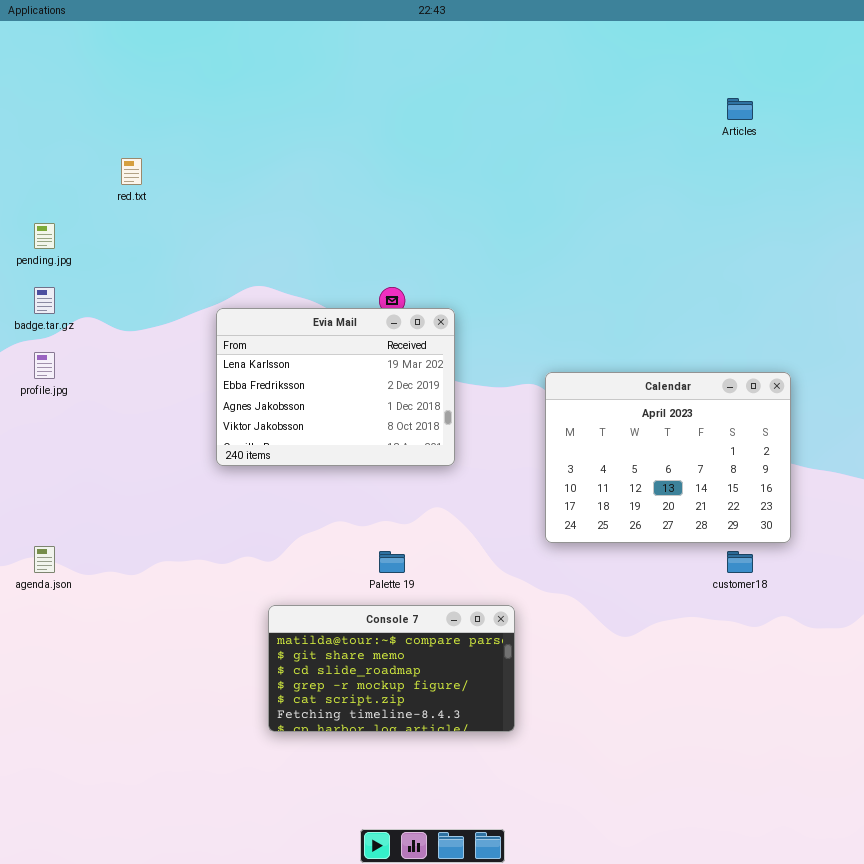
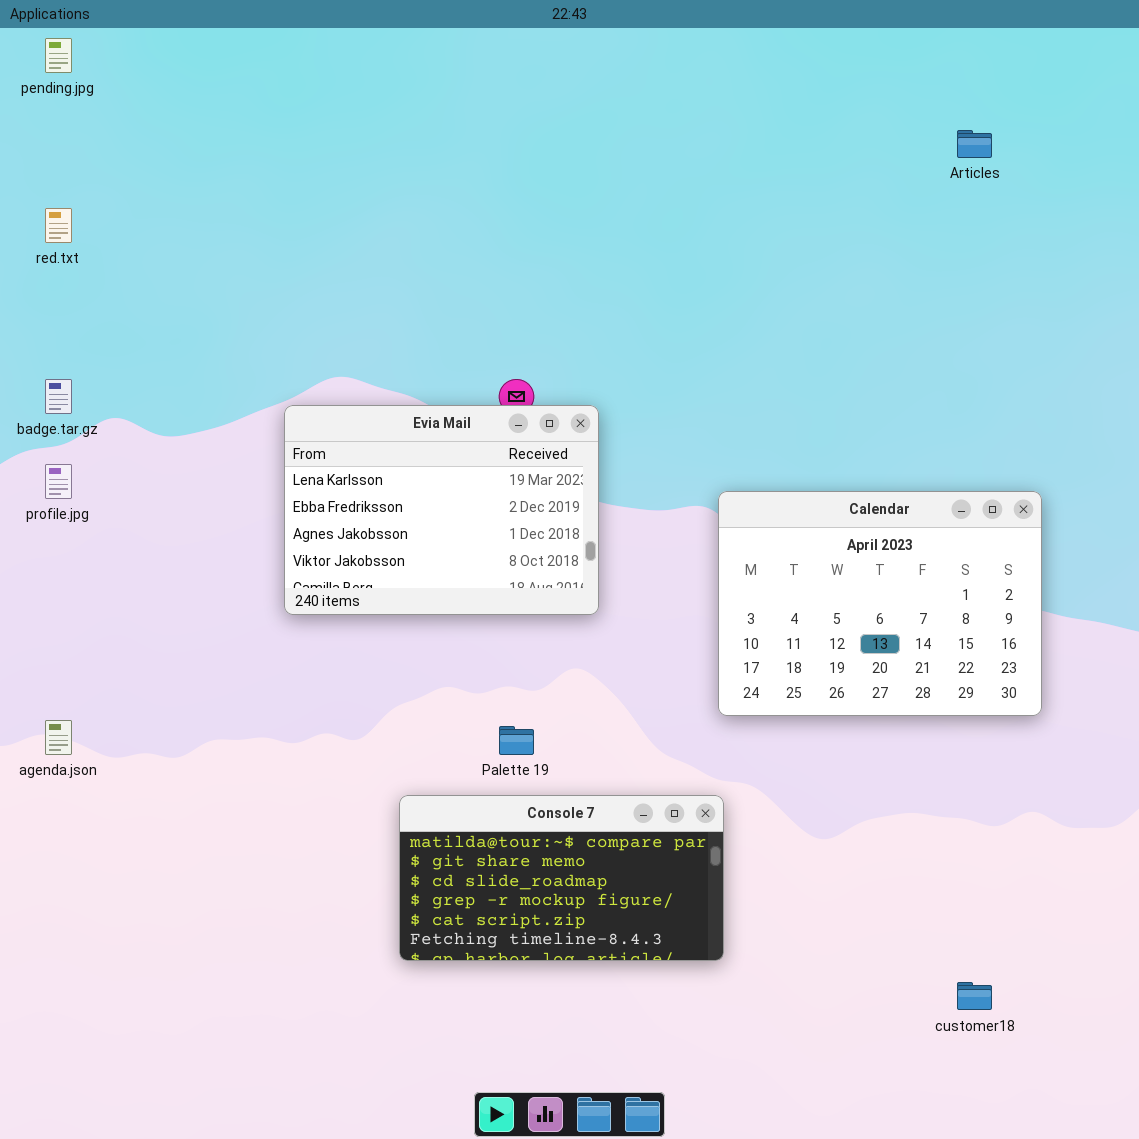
red.txt: [121,158,142,185] -> [45,208,72,243], moved
pending.jpg: [34,223,55,249] -> [45,38,72,73], moved
customer18: [727,551,753,573] -> [957,982,992,1010], moved
Console 7: [268,605,515,732] -> [399,795,724,961], moved

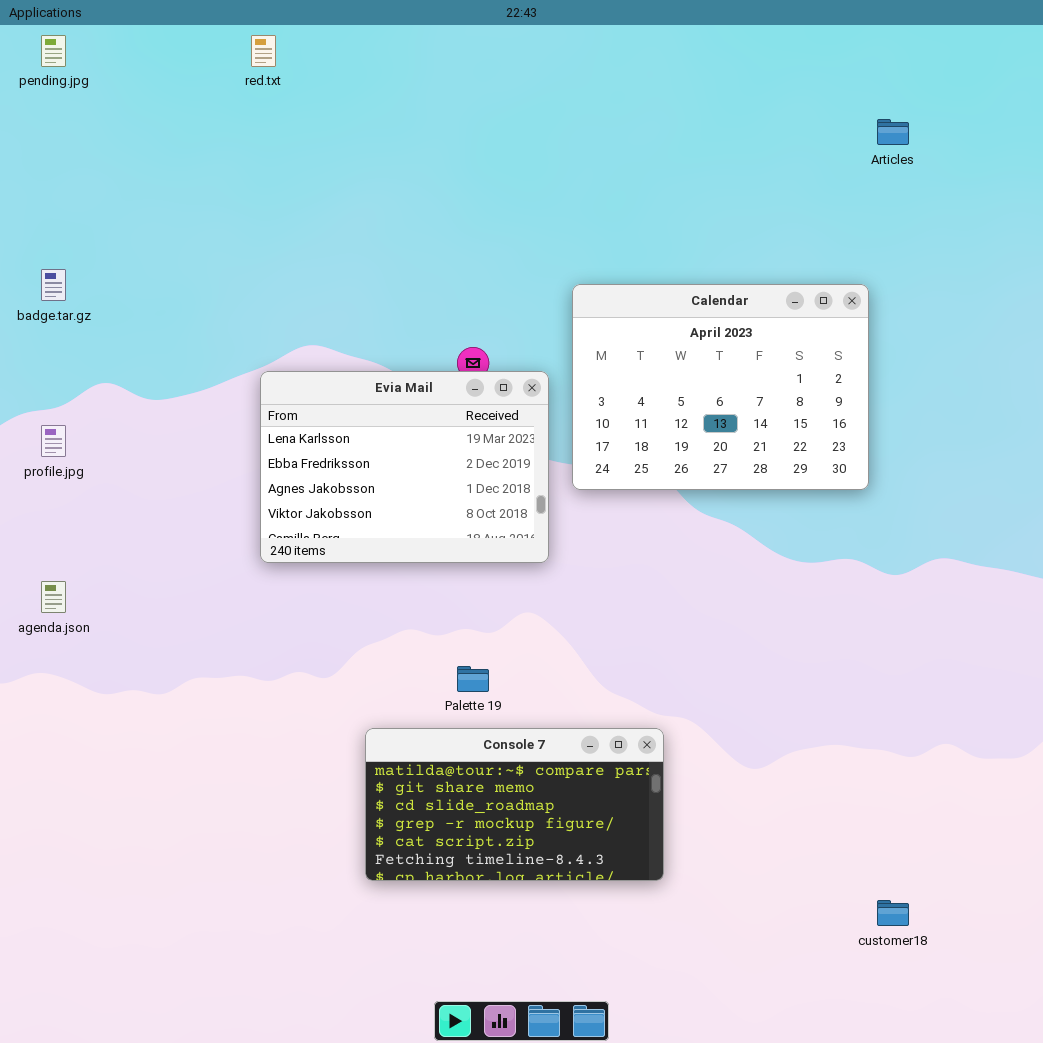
red.txt: [45,208,72,243] -> [251,35,276,67], moved
badge.tar.gz: [45,379,72,414] -> [41,269,66,301], moved
Calendar: [718,491,1042,716] -> [572,284,869,490], moved
agenda.json: [45,720,72,755] -> [41,581,66,613], moved

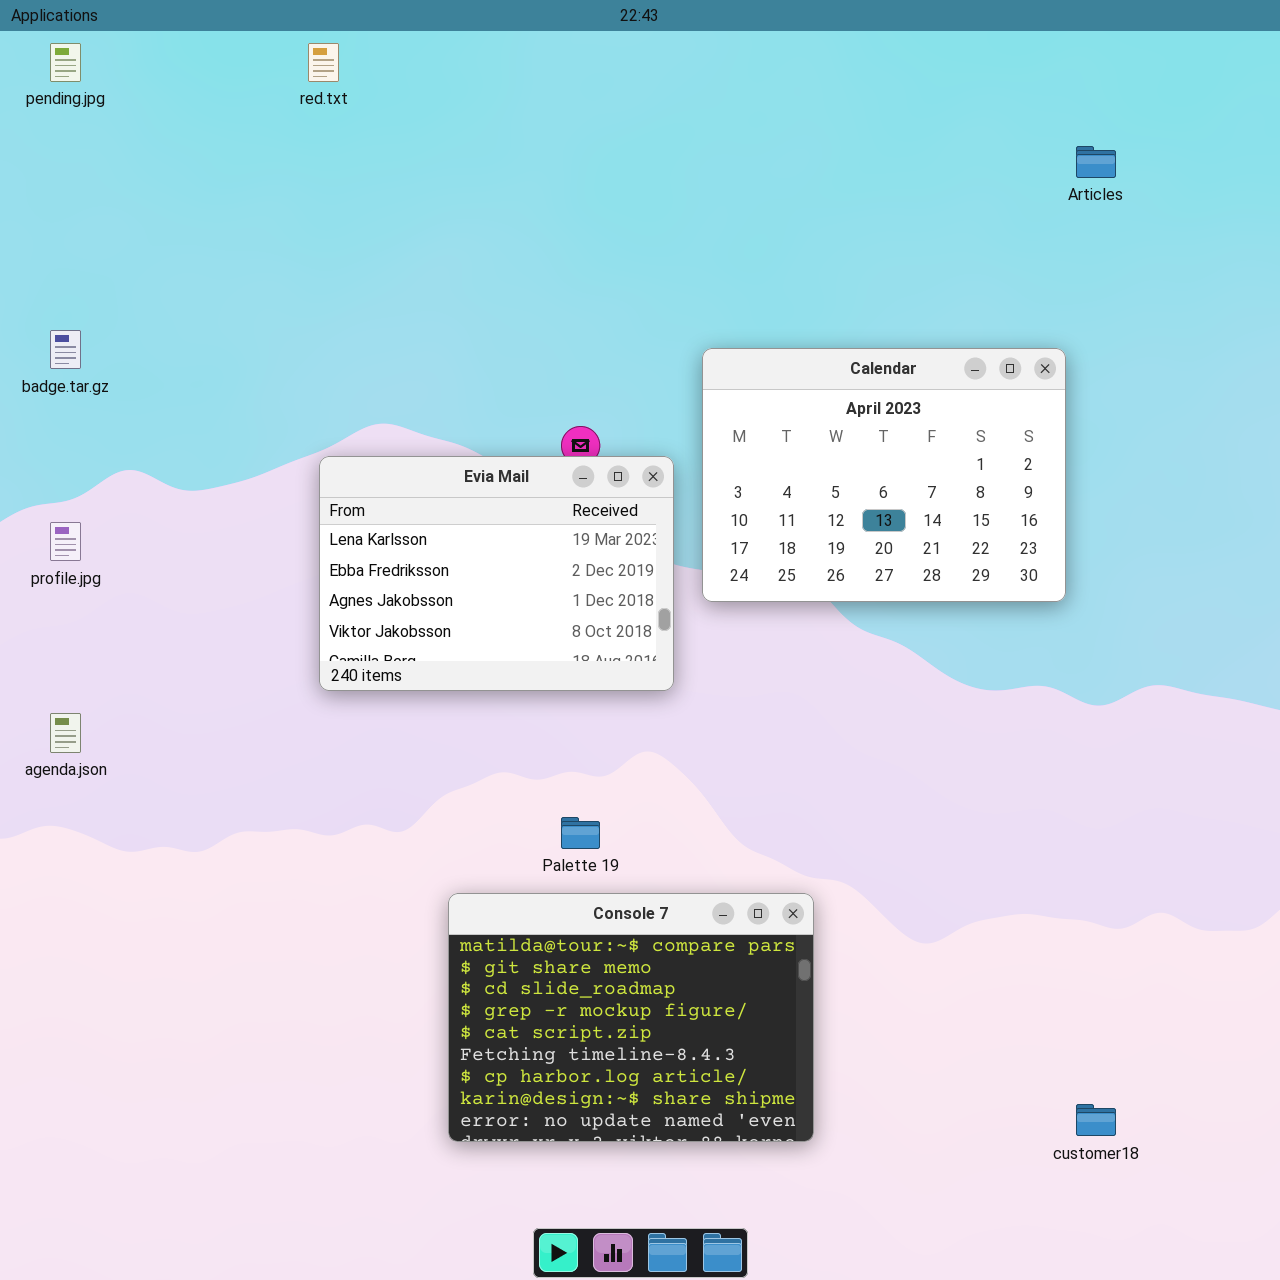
Console 7: [365,728,664,881] -> [448,893,814,1142], resized

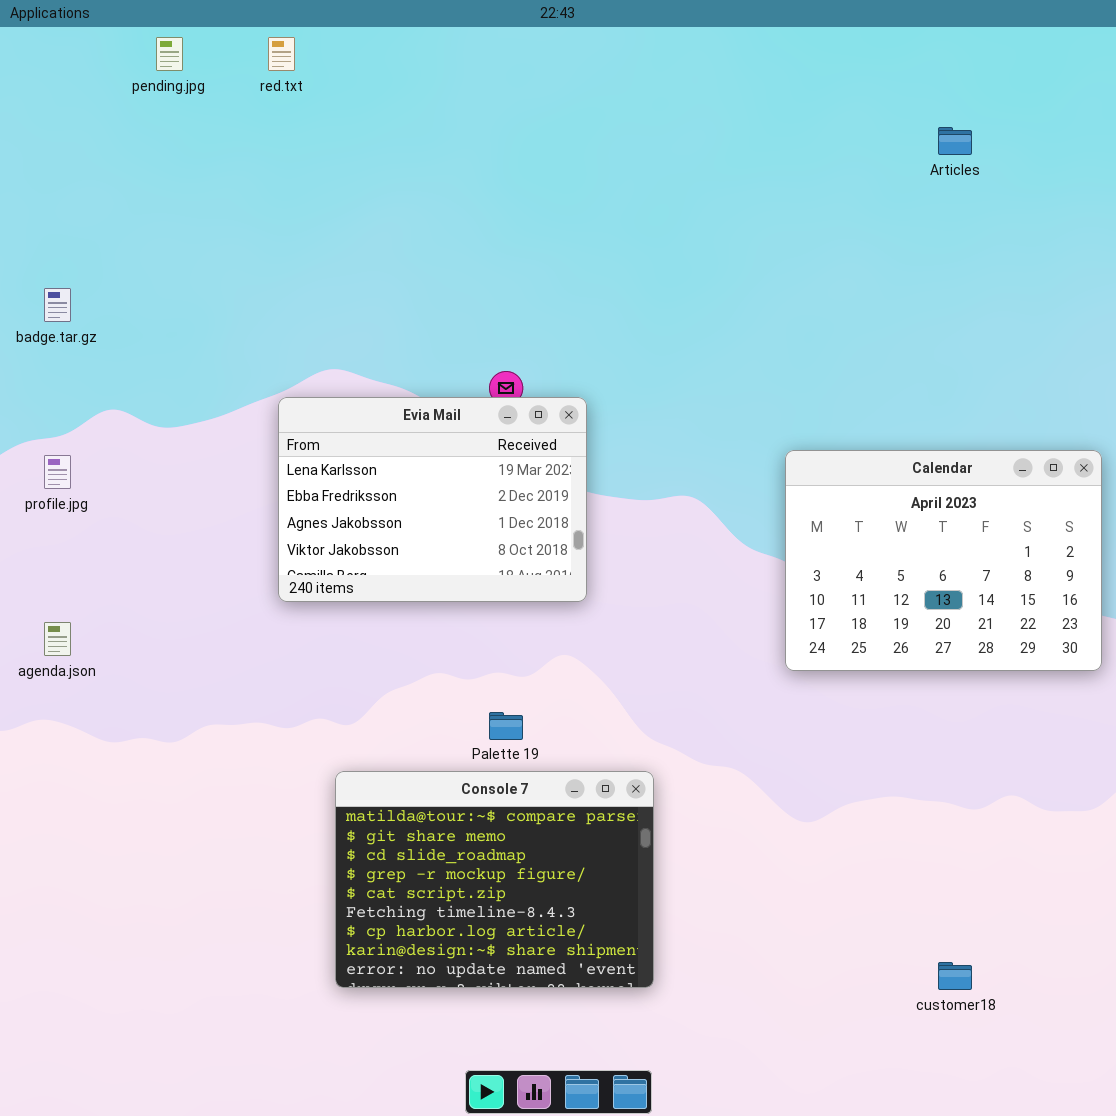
pending.jpg: [50,43,81,82] -> [156,37,183,71], moved
Calendar: [702,348,1066,602] -> [785,450,1102,671], moved
Console 7: [448,893,814,1142] -> [335,771,654,988], moved

